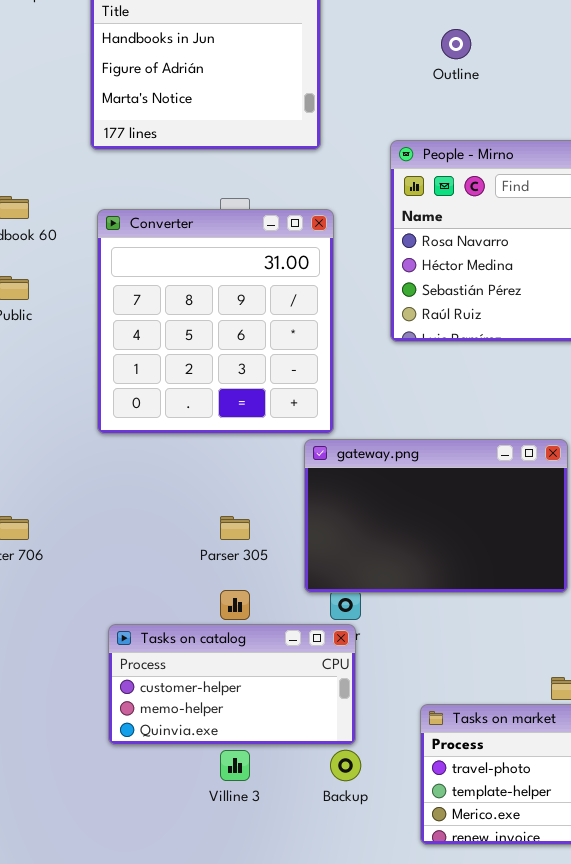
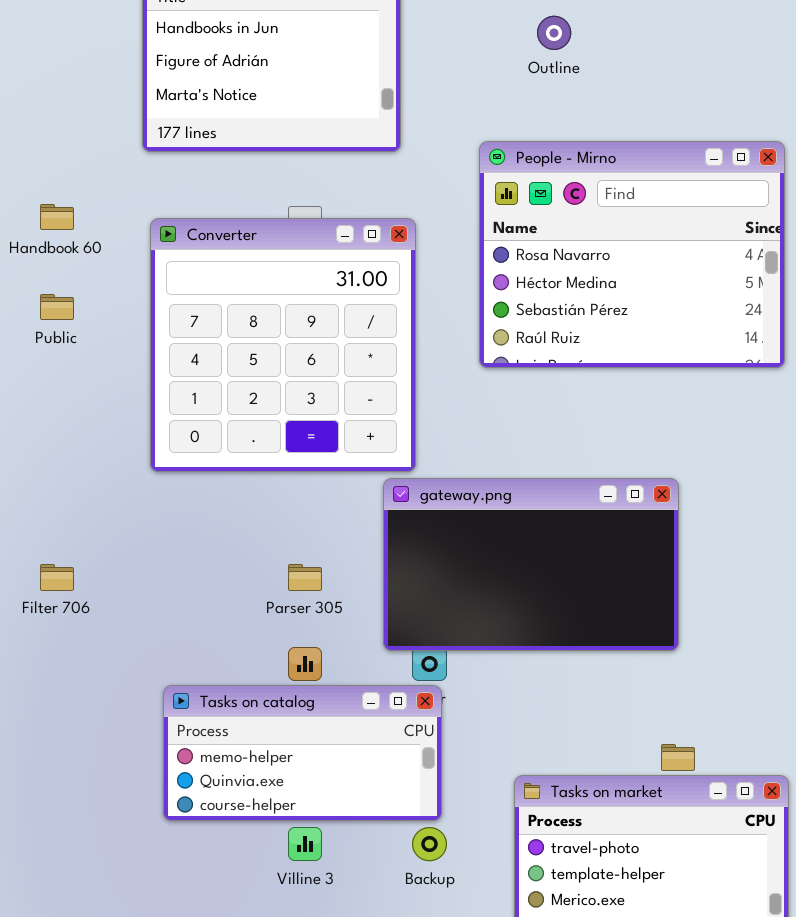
Tasks on catalog: [108,624,356,745] -> [163,685,442,821], scrolled down 1 row

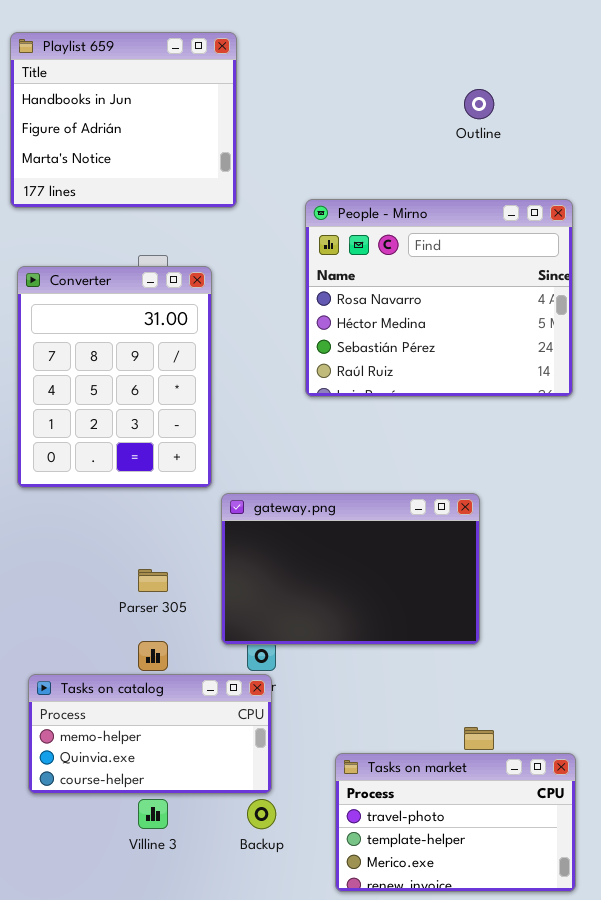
Outline: [537,16,571,50] -> [464,89,494,119], moved
Converter: [150,218,416,472] -> [17,266,212,488], resized

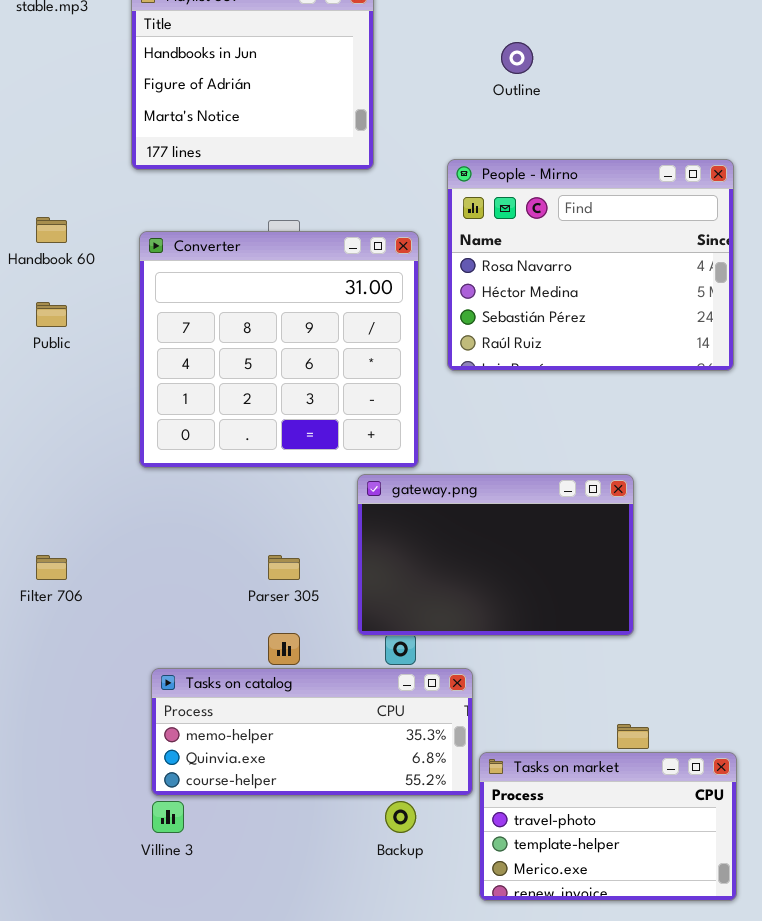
Outline: [464,89,494,119] -> [501,42,533,74], moved
Converter: [17,266,212,488] -> [139,231,419,468], resized
Tasks on catalog: [28,674,272,794] -> [151,668,473,796], resized
Villine 3: [138,799,168,829] -> [152,801,184,833], moved

